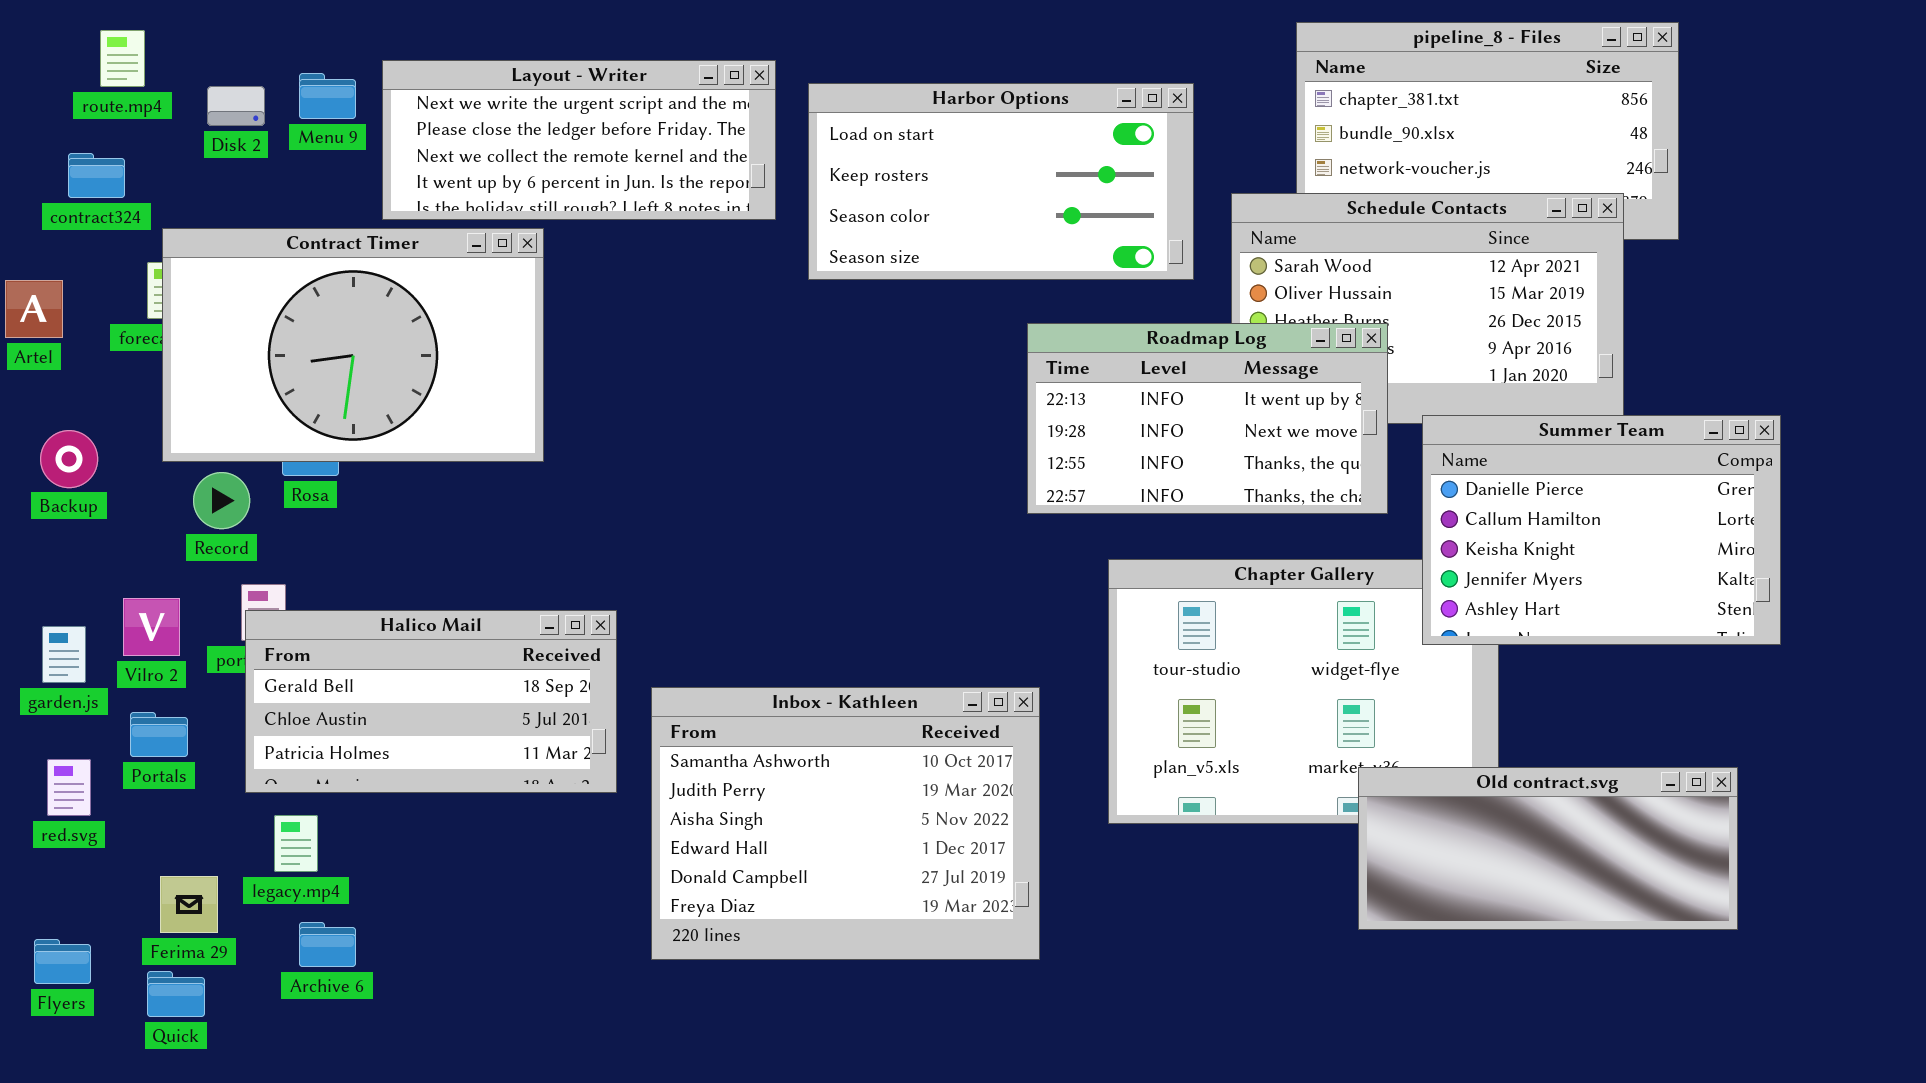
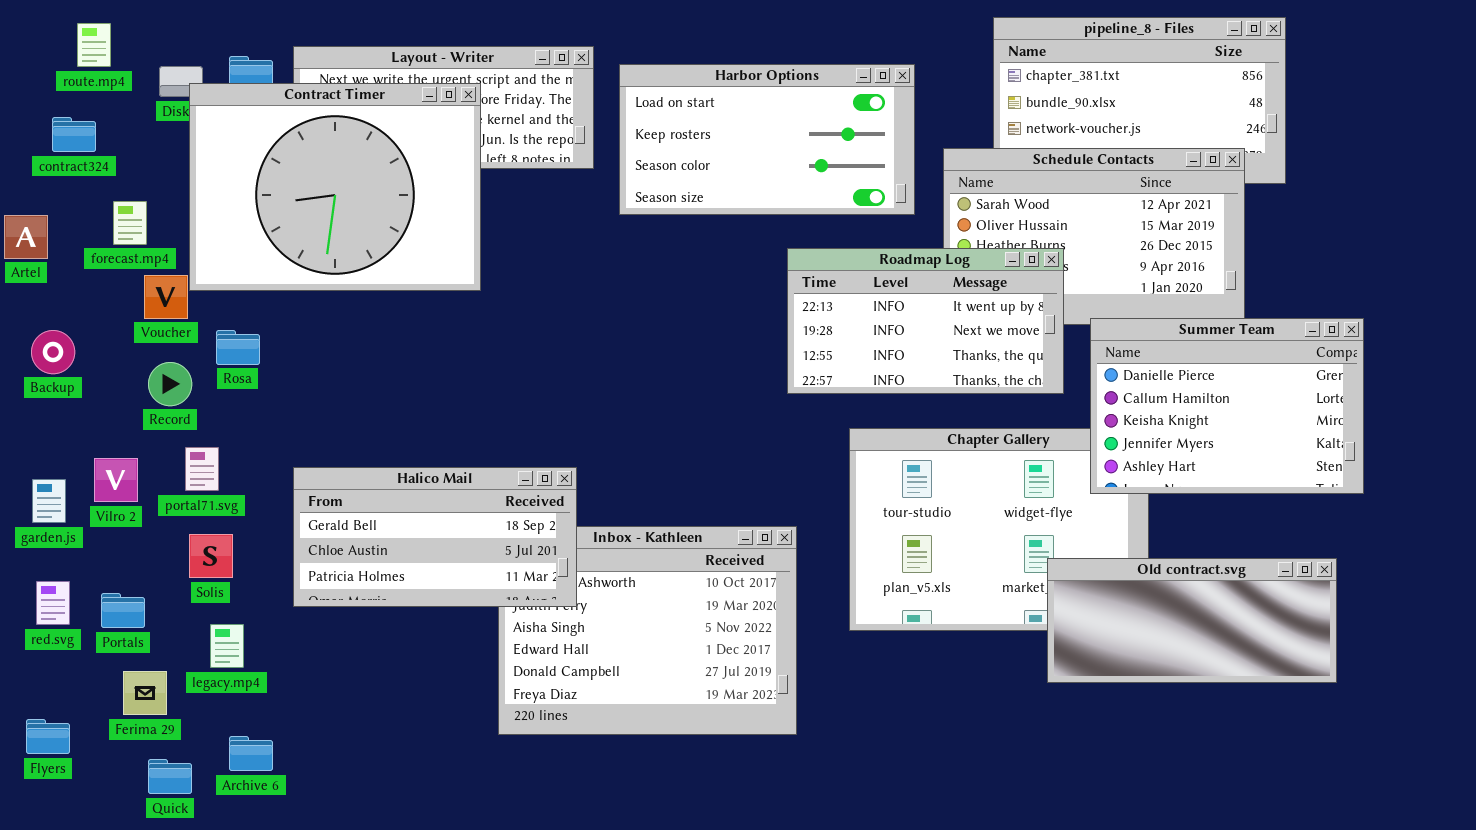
Contract Timer: [162,228,544,462] -> [189,83,481,291], moved, resized
Halico Mail: [245,610,617,793] -> [293,467,577,607], moved
Portals: [130,712,188,757] -> [101,593,145,628], moved
Old contract.svg: [1358,767,1738,930] -> [1047,558,1337,683], moved
Archive 6: [299,922,356,967] -> [229,736,273,771], moved
Quick: [147,971,205,1017] -> [148,759,192,794], moved

